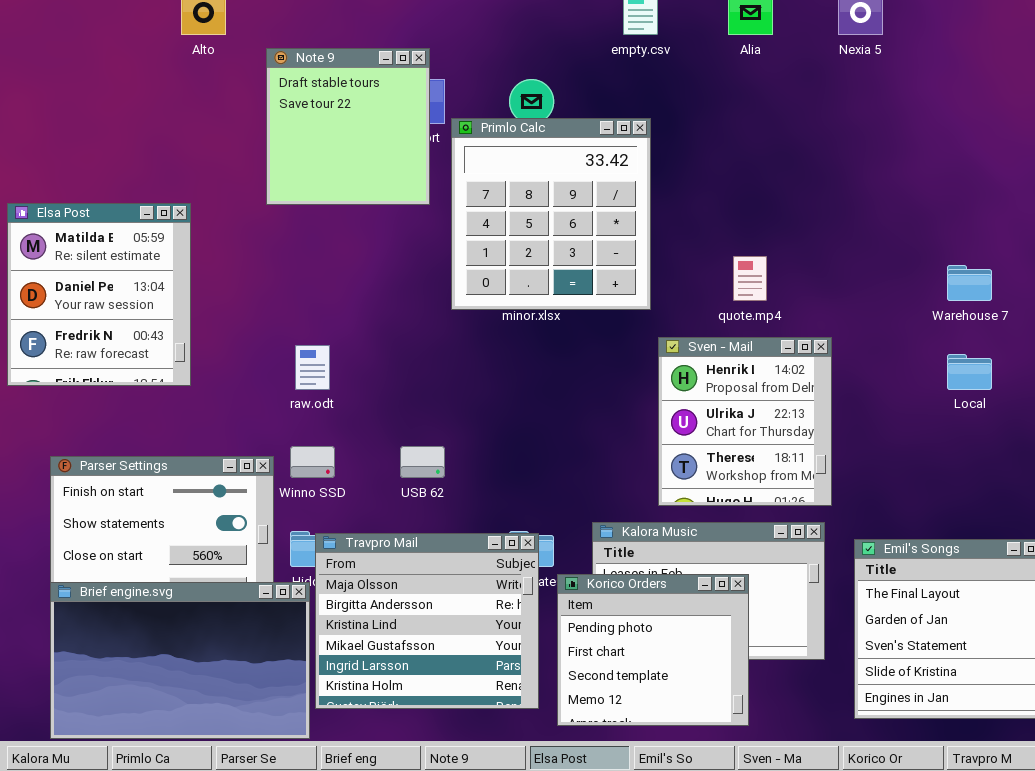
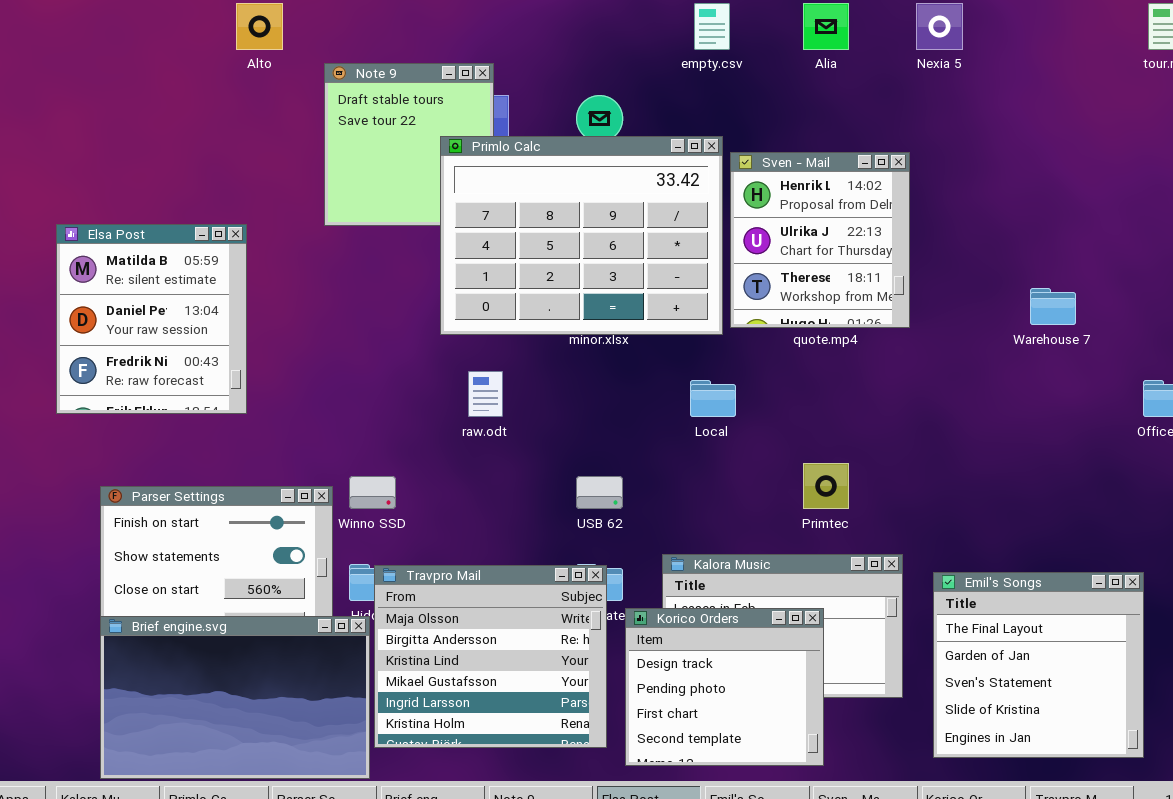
Primlo Calc: [451,118,651,310] -> [440,136,723,335], resized
Sven - Mail: [658,337,832,506] -> [730,152,910,328], moved
raw.odt: [295,345,330,390] -> [468,371,503,417], moved
Local: [947,354,992,390] -> [690,380,736,417], moved
USB 62: [400,446,445,478] -> [576,476,623,509], moved
Korico Orders: [557,574,749,726] -> [625,608,824,766], scrolled up 1 row

